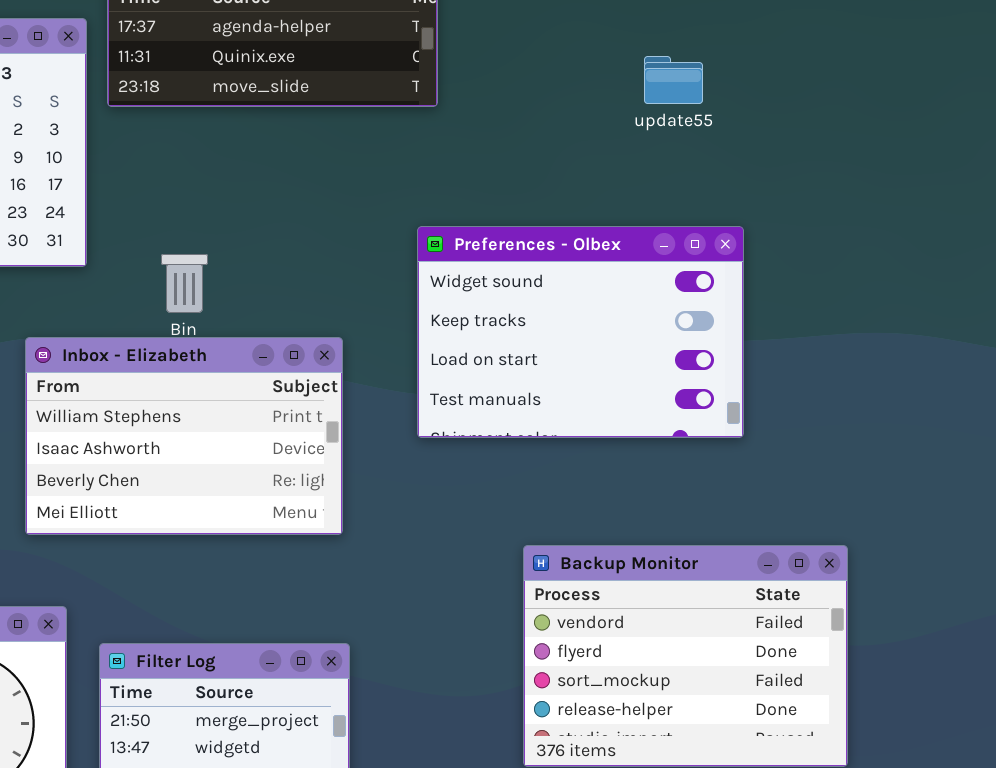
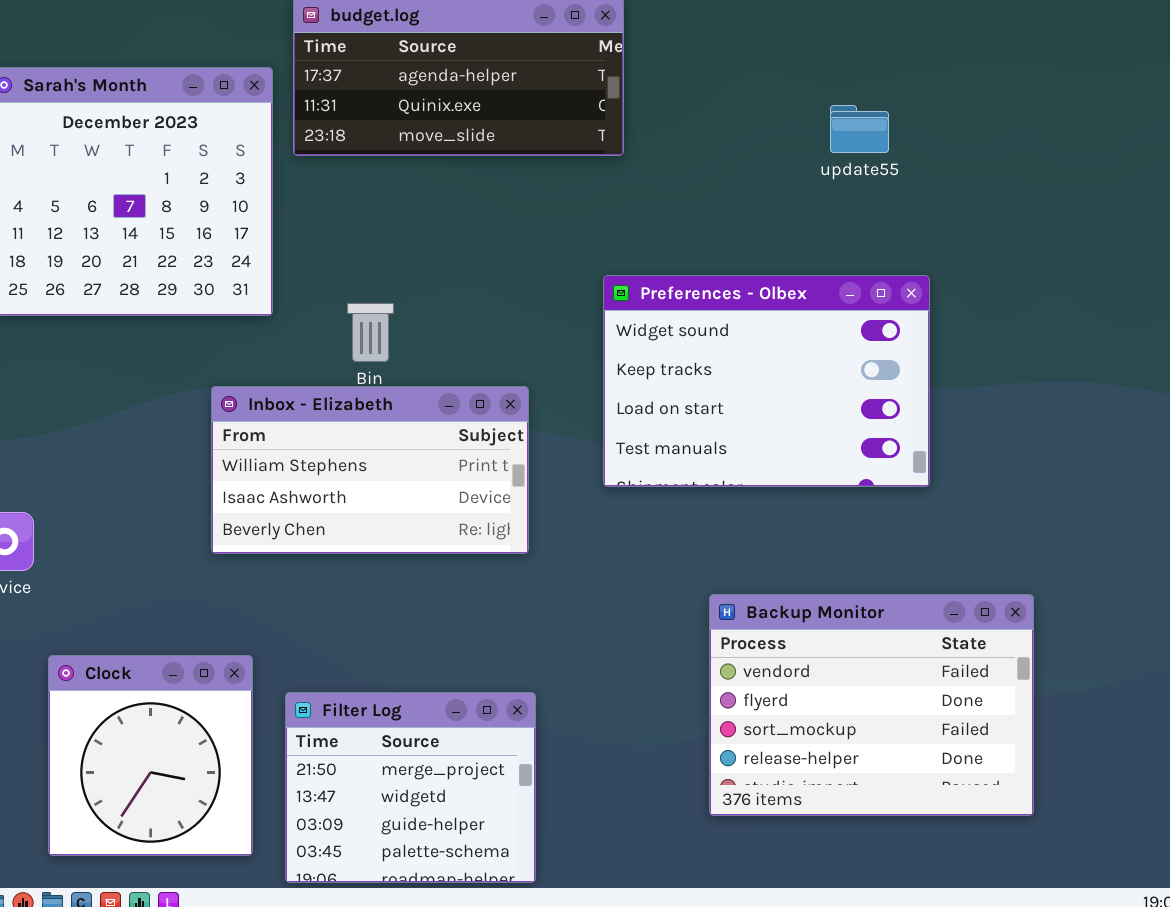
Inbox - Elizabeth: [25,337,343,535] -> [211,386,529,554], resized

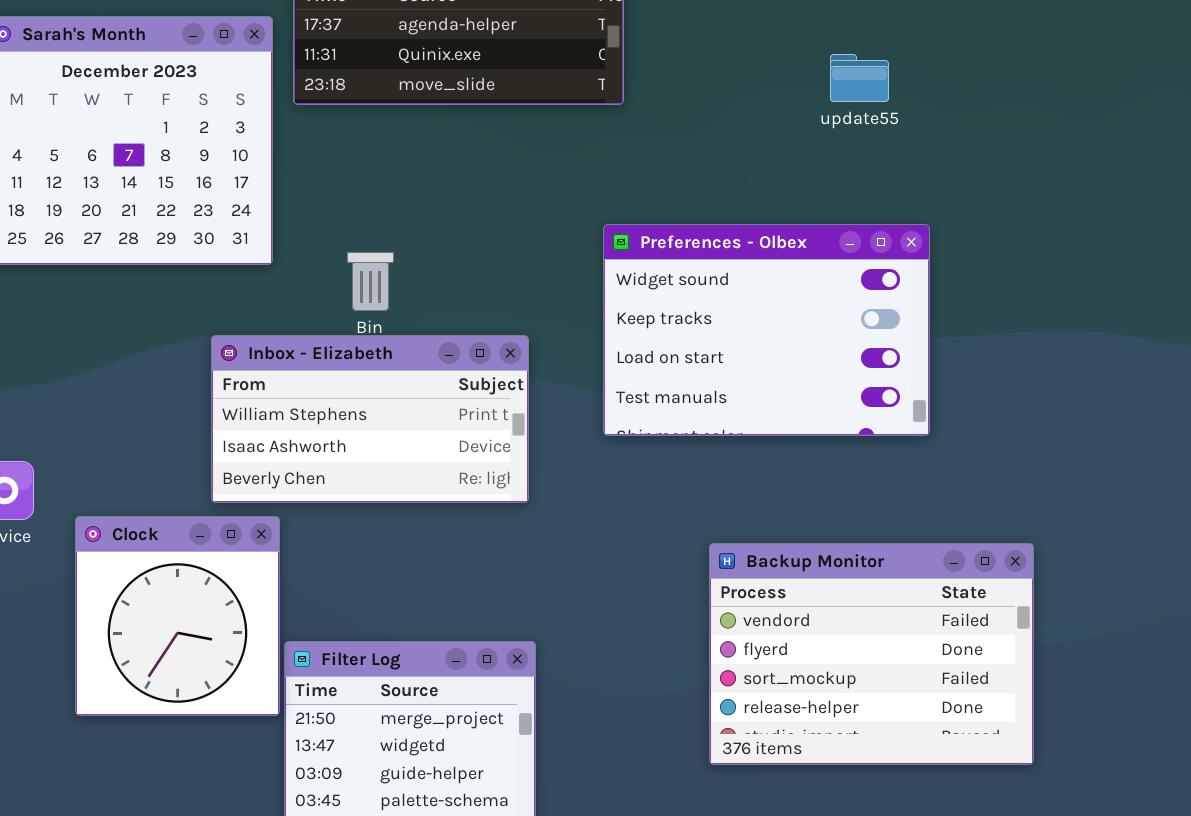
Clock: [48,655,253,856] -> [75,516,280,716], moved

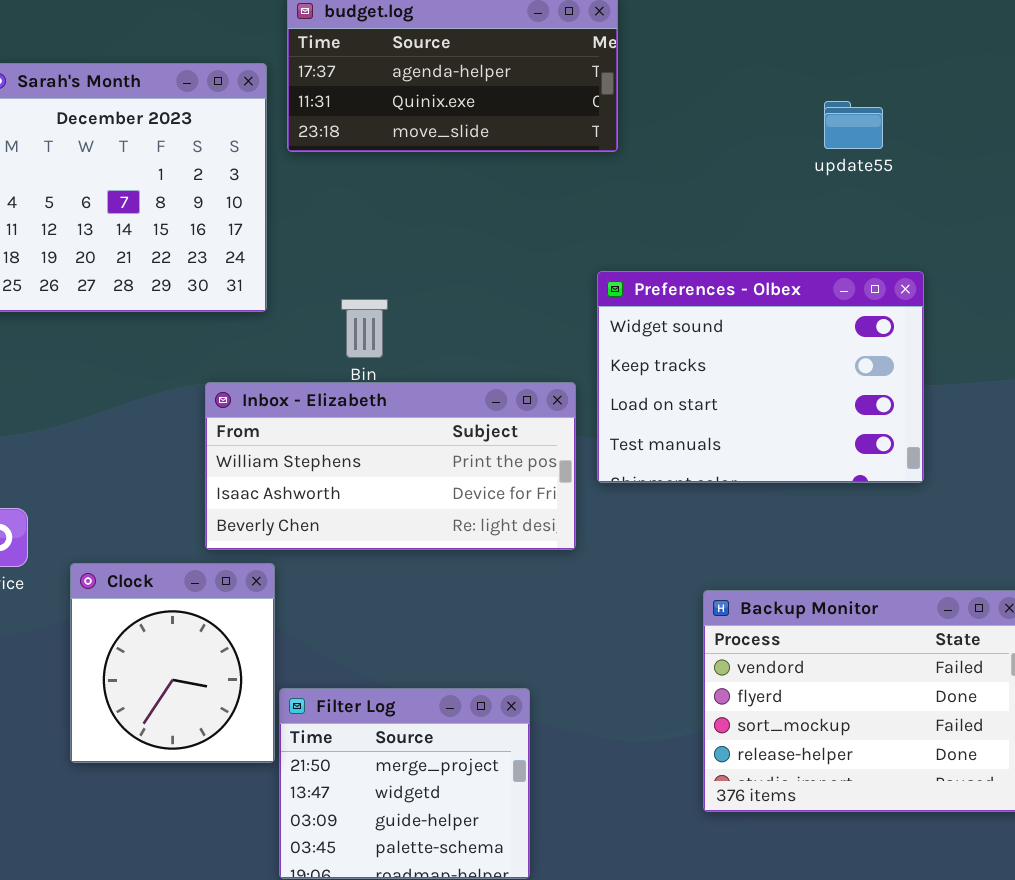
Inbox - Elizabeth: [211,335,529,503] -> [205,382,576,550], resized

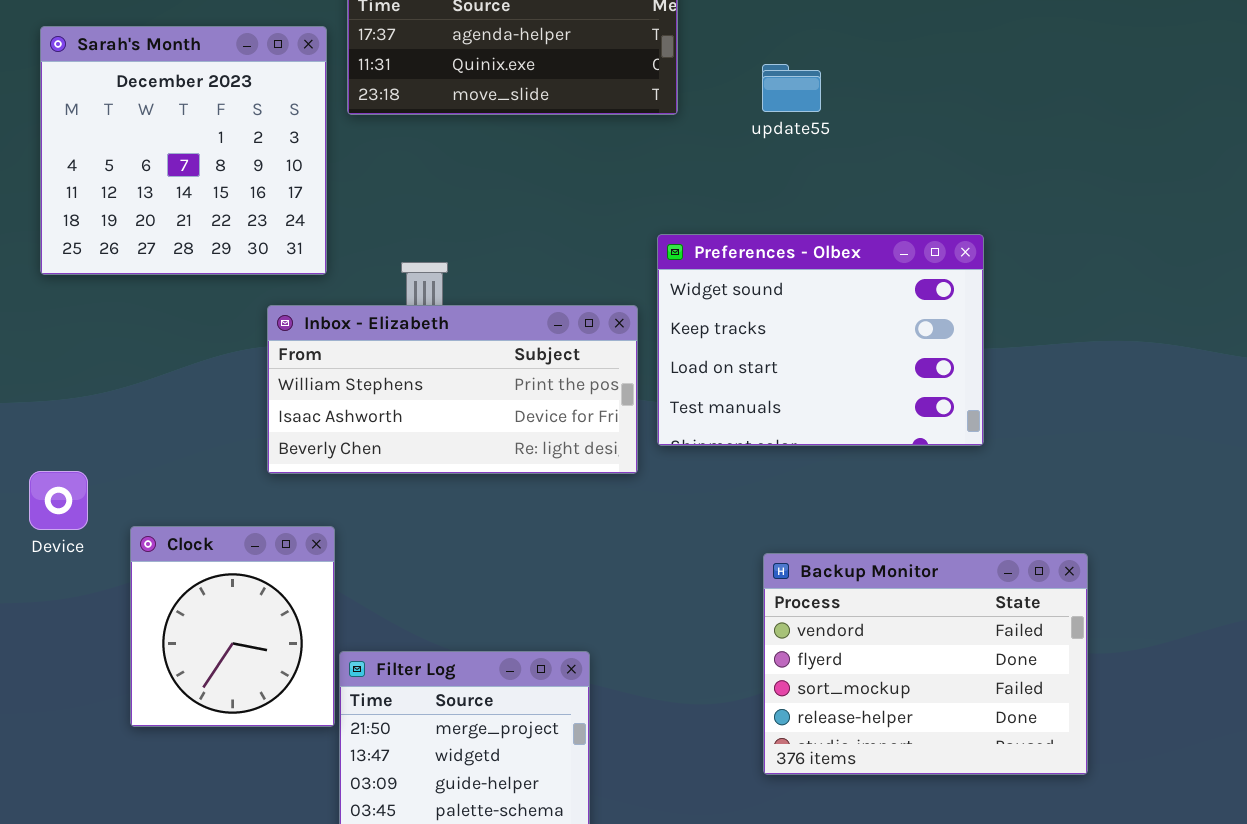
update55: [824,101,883,149] -> [762,64,821,112], moved
Inbox - Elizabeth: [205,382,576,550] -> [267,305,638,474], moved

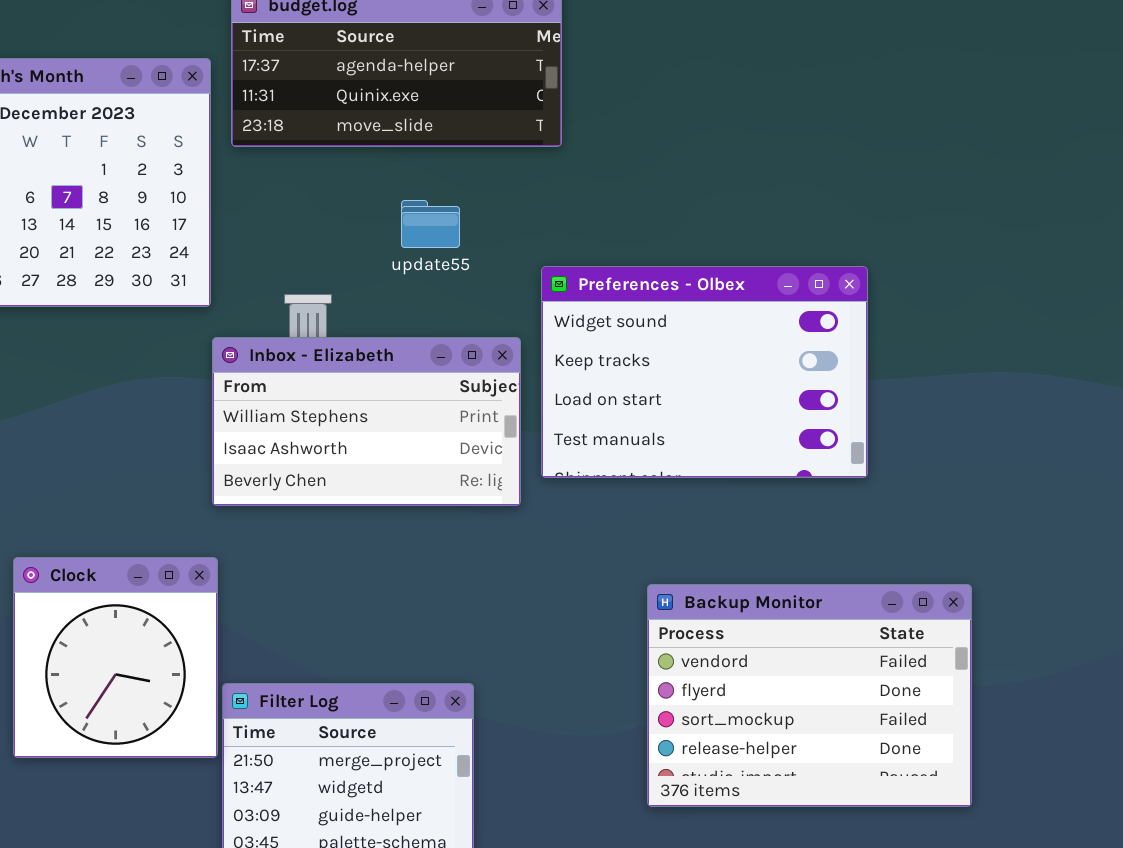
update55: [762,64,821,112] -> [401,200,460,248], moved
Inbox - Elizabeth: [267,305,638,474] -> [212,337,521,506], resized

